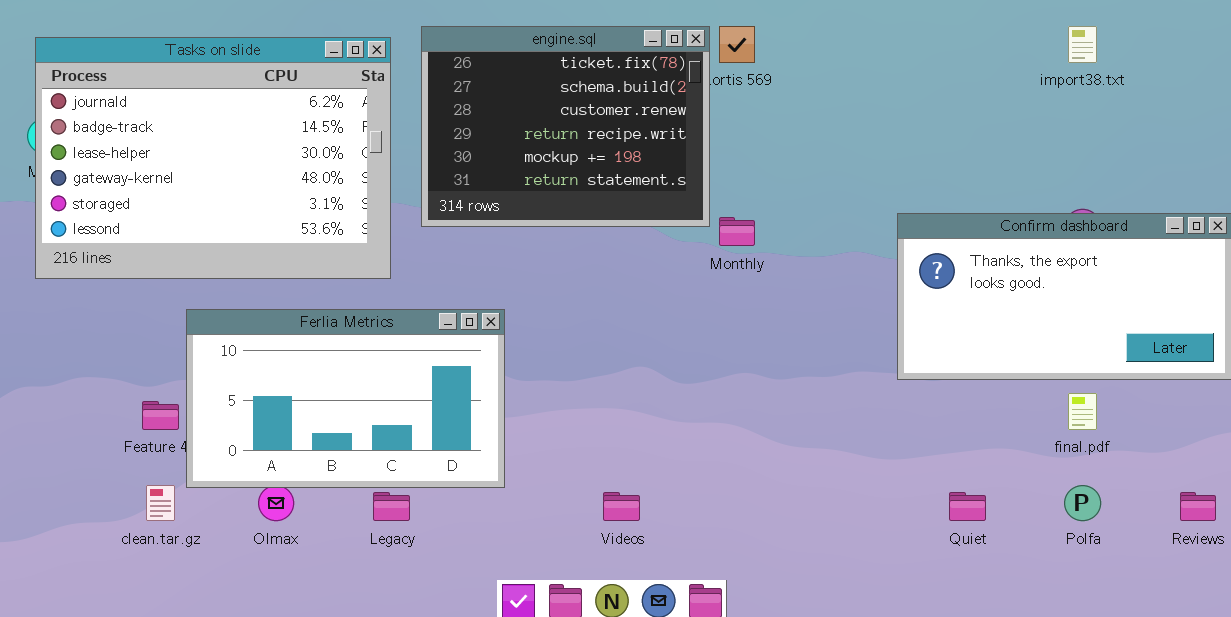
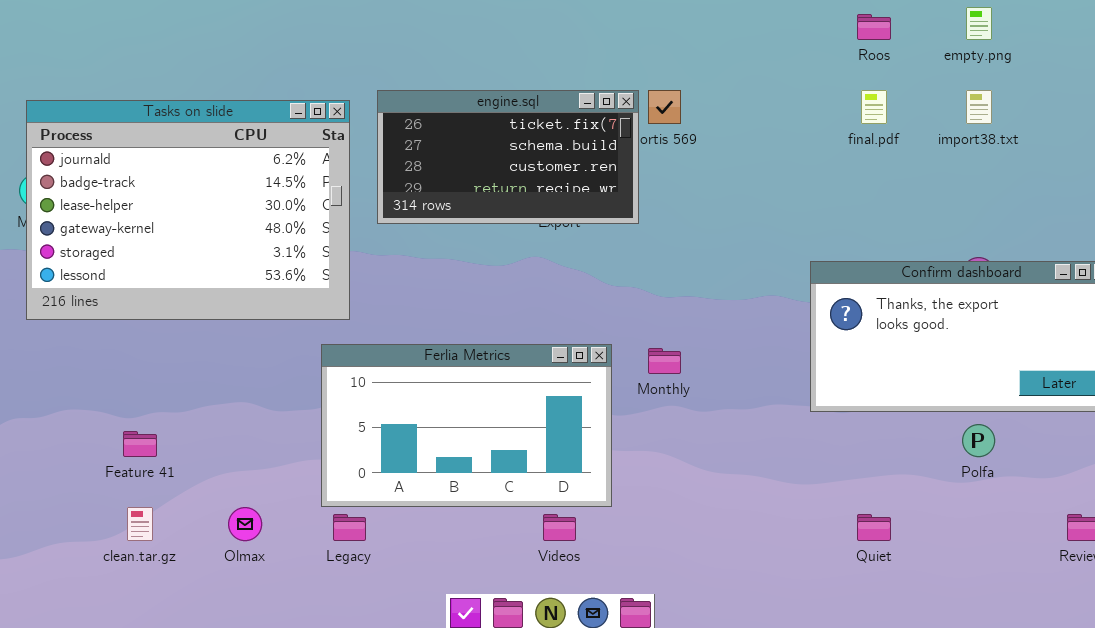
engine.sql: [421,26,710,227] -> [377,90,639,224], resized
Monthly: [719,217,755,246] -> [648,348,681,374], moved
Ferlia Metrics: [186,309,505,488] -> [321,344,612,507], moved
final.pdf: [1068,393,1097,430] -> [861,90,887,124], moved
Polfa: [1064,485,1101,521] -> [962,424,995,457], moved

